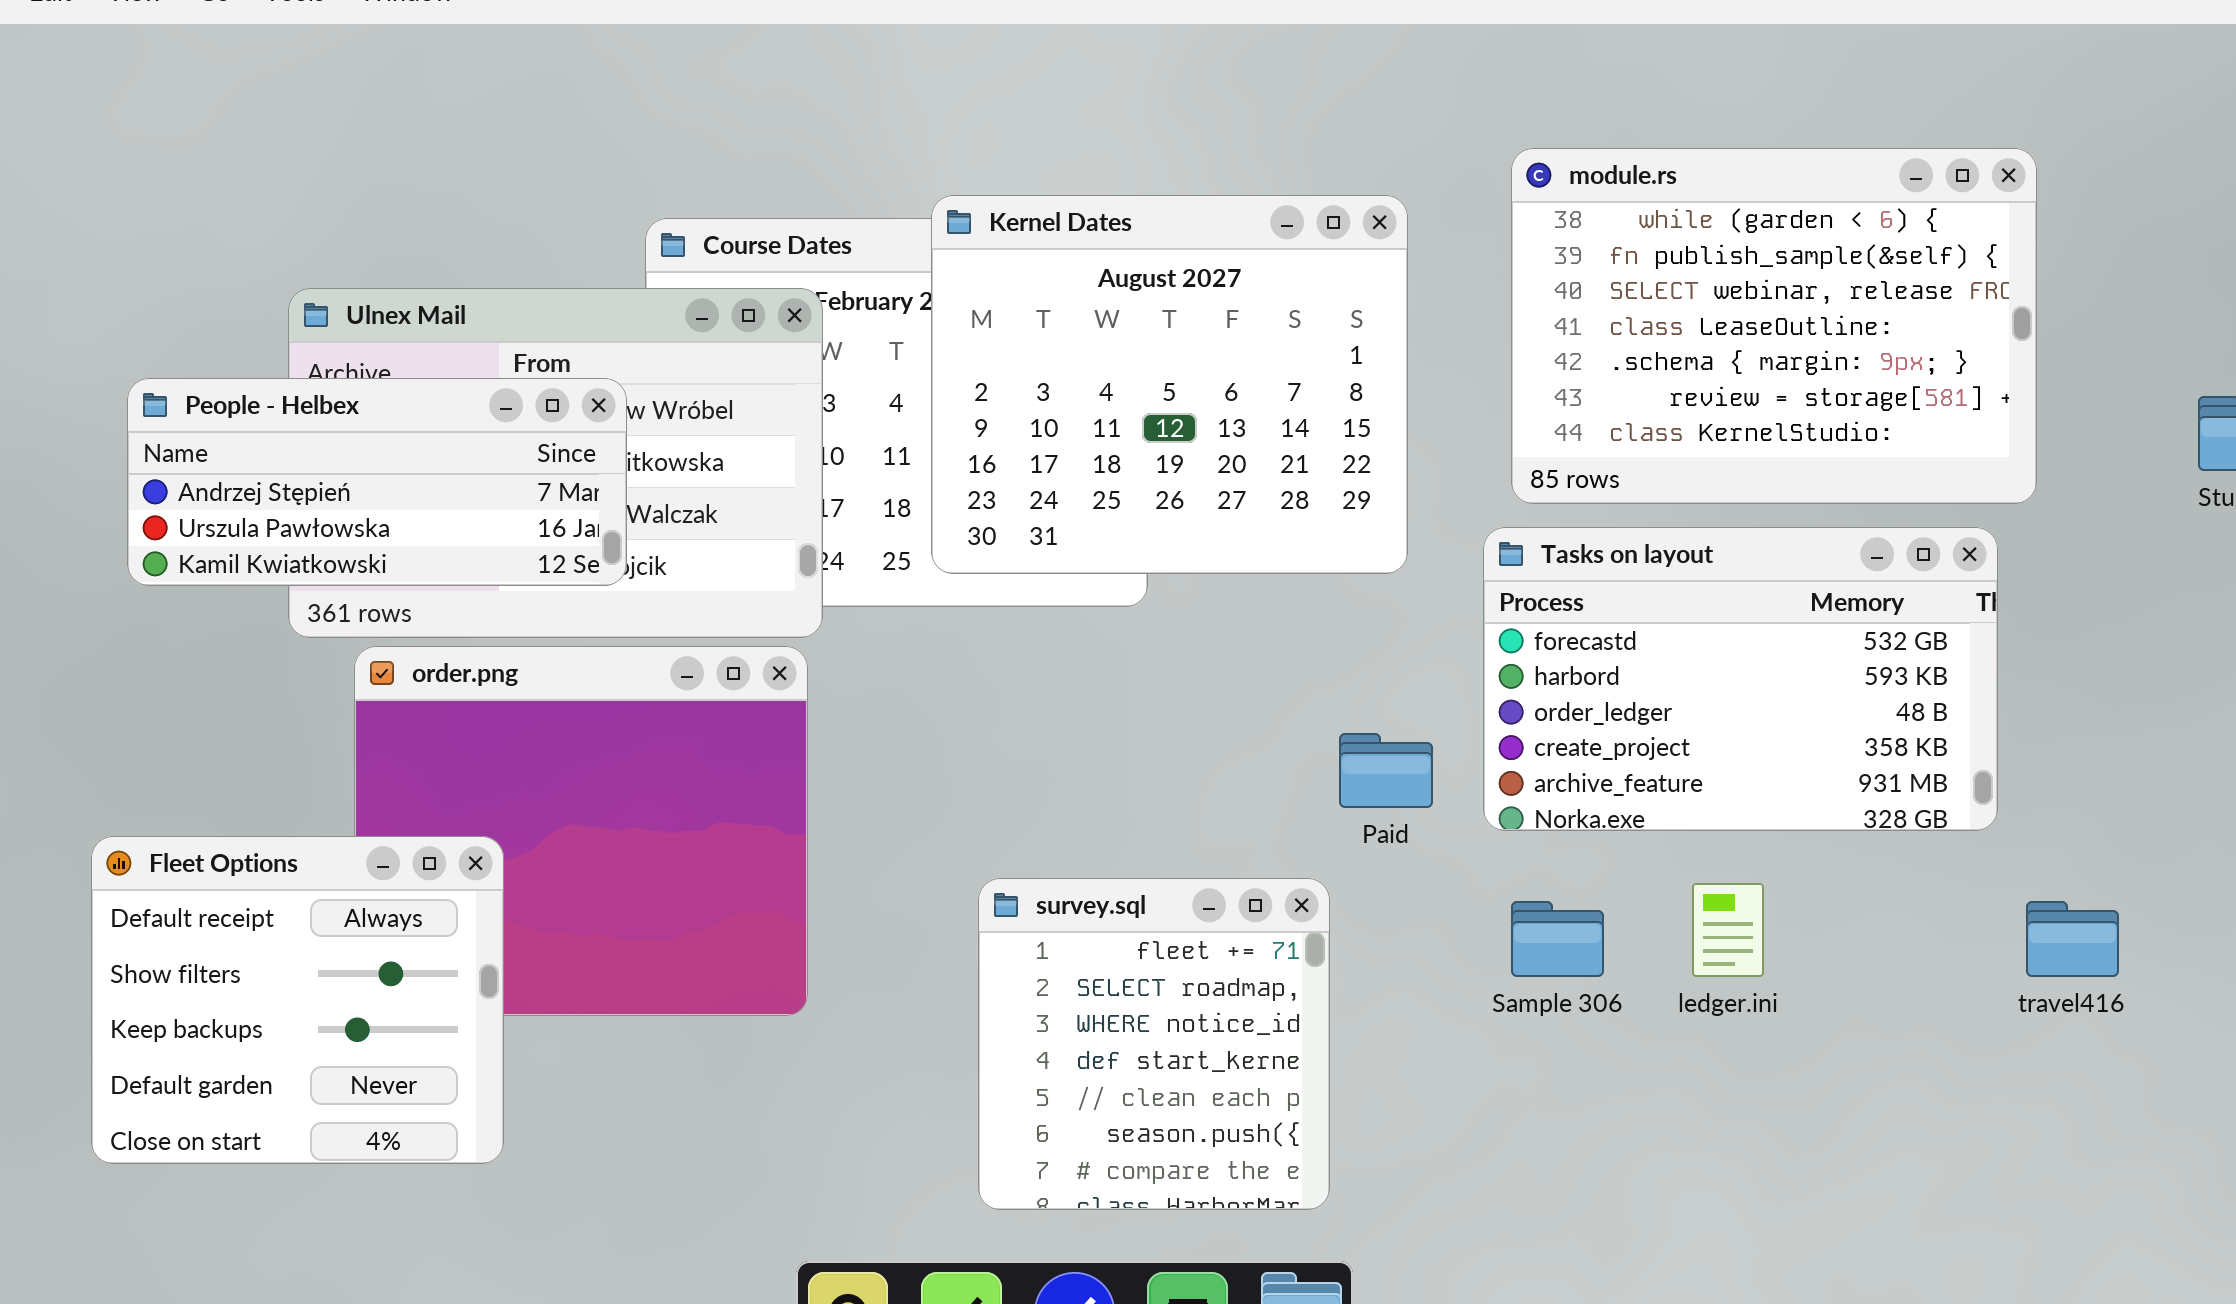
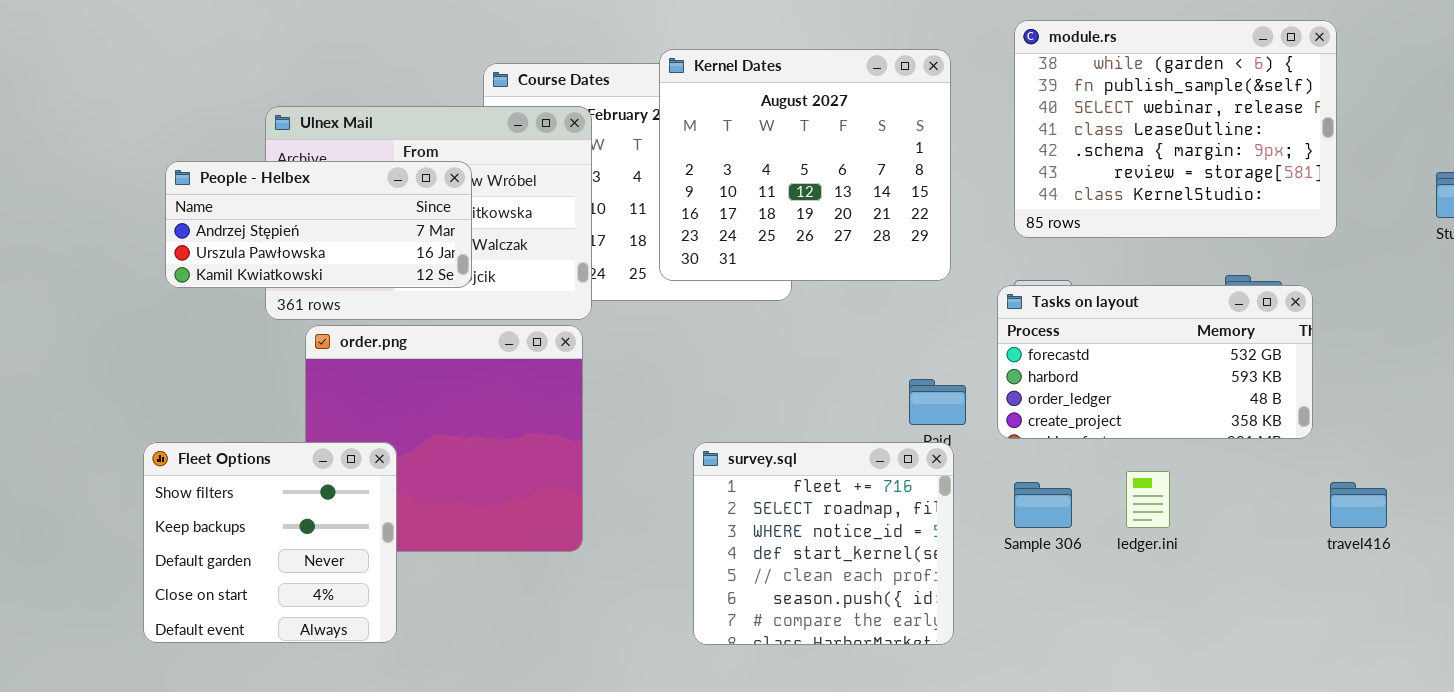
Tasks on layout: [1483,527,1998,831] -> [997,285,1313,439], resized
Fleet Options: [91,836,504,1164] -> [143,442,397,643], scrolled down 1 row
survey.sql: [978,878,1330,1210] -> [693,442,954,645], moved, resized

